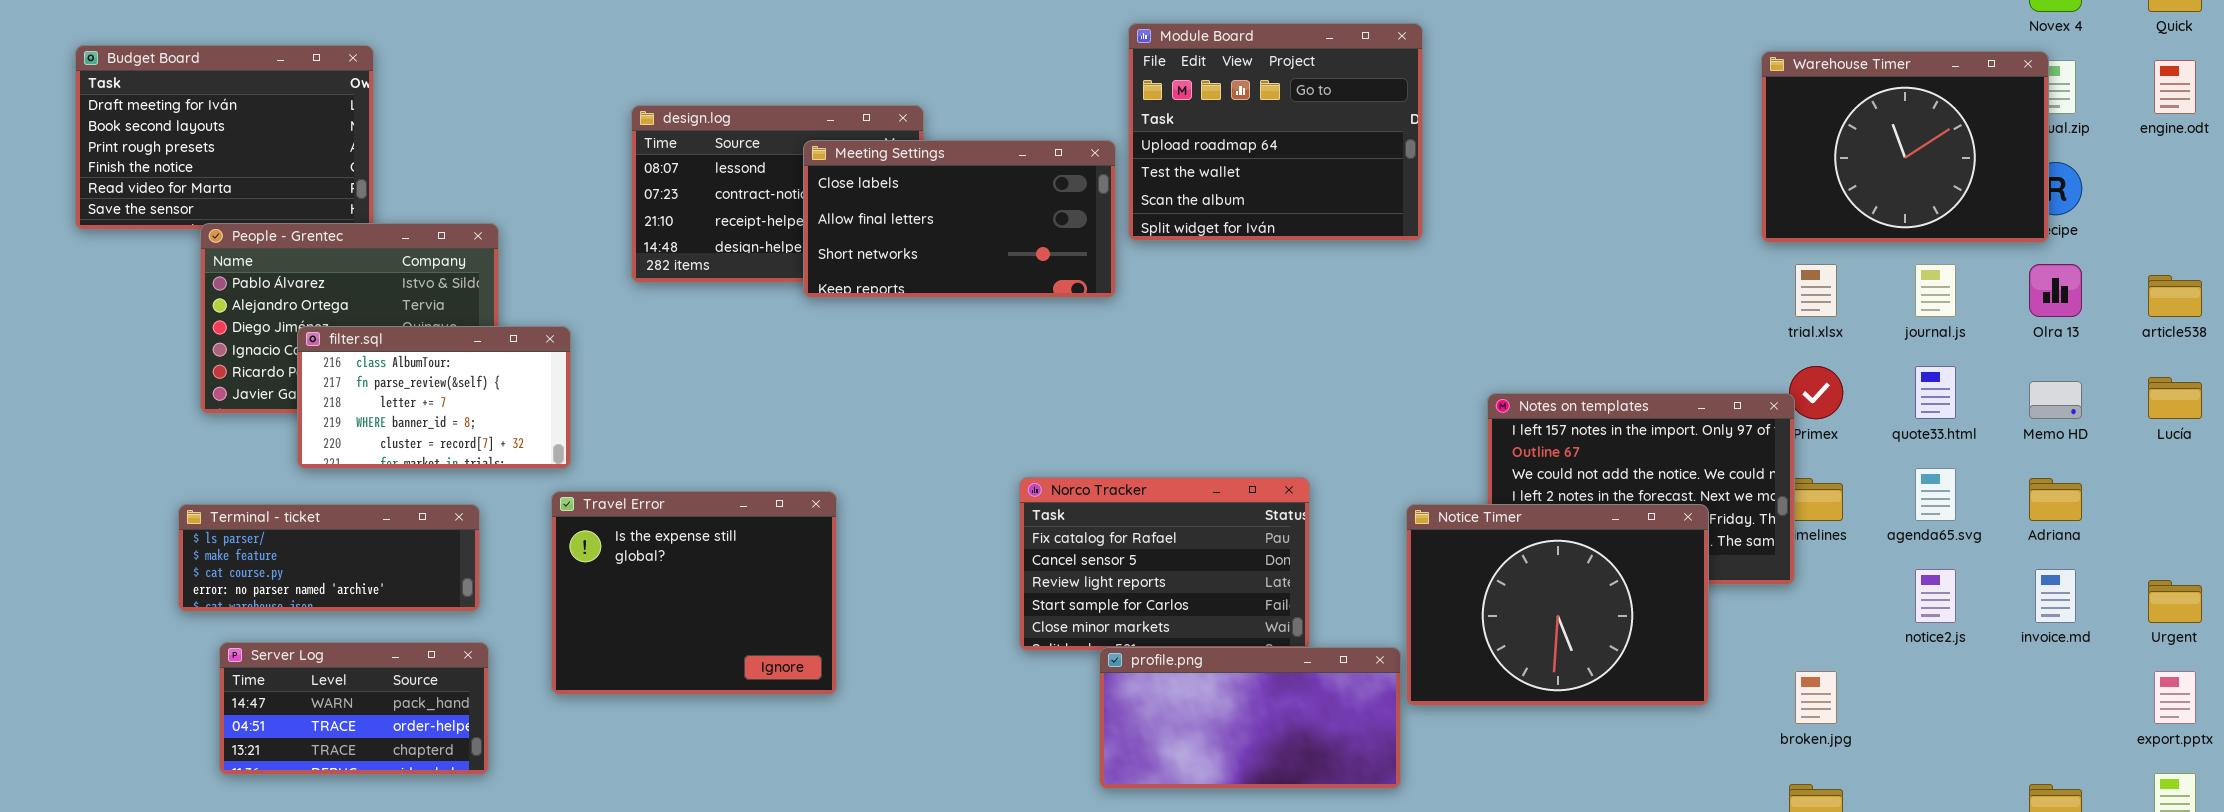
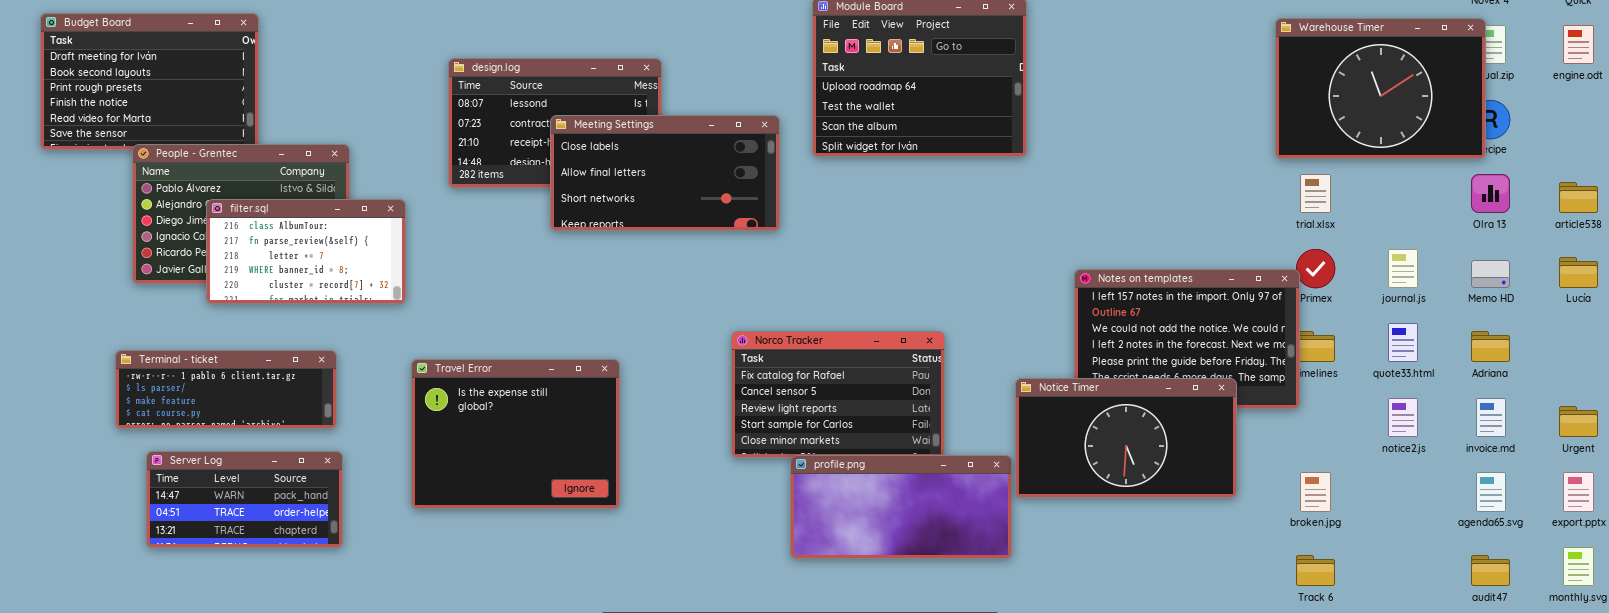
Meeting Settings: [803,140,1116,298] -> [550,115,780,231], moved
journal.js: [1915,264,1956,317] -> [1388,249,1418,288], moved
filter.sql: [297,326,571,469] -> [206,199,406,304], moved
quote33.html: [1915,366,1956,419] -> [1388,323,1418,362], moved
agenda65.svg: [1915,468,1956,521] -> [1476,472,1506,512], moved
Travel Error: [551,491,837,695] -> [411,359,620,509], moved
Terminal - ticket: [178,504,480,612] -> [115,350,337,429], scrolled up 1 row
Notice Timer: [1406,504,1709,706] -> [1015,378,1237,498], resized

